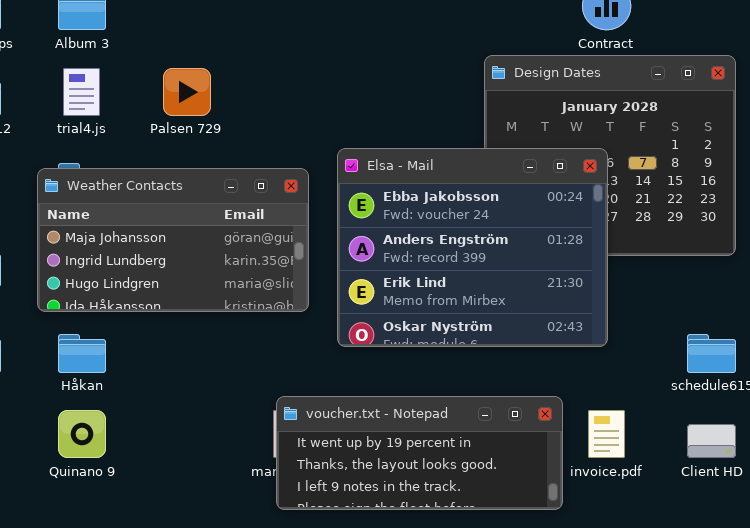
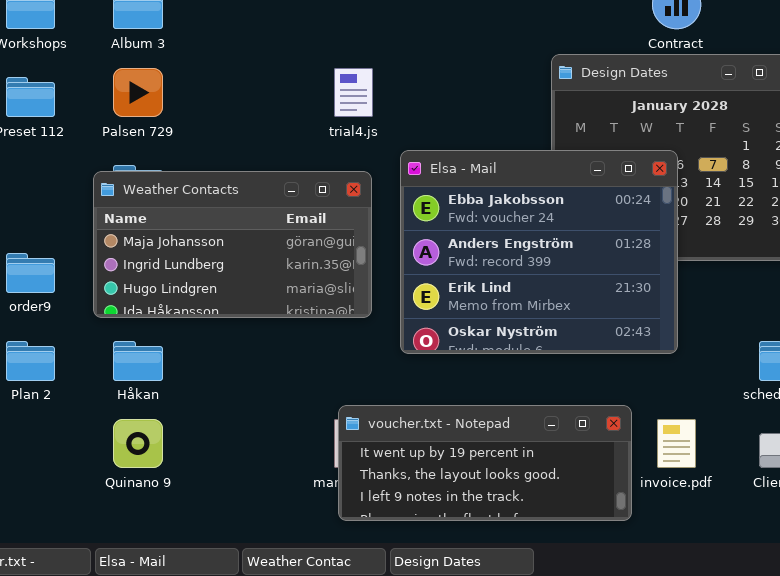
trial4.js: [63,68,100,116] -> [334,68,373,117], moved
Palsen 729: [163,68,211,116] -> [113,68,163,117], moved

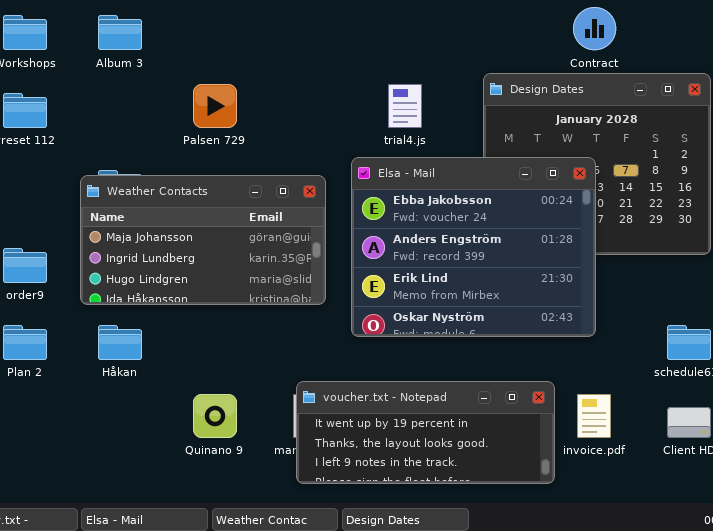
Palsen 729: [113,68,163,117] -> [193,84,237,128], moved
trial4.js: [334,68,373,117] -> [388,84,422,128], moved
Quinano 9: [113,419,163,468] -> [193,394,237,438], moved

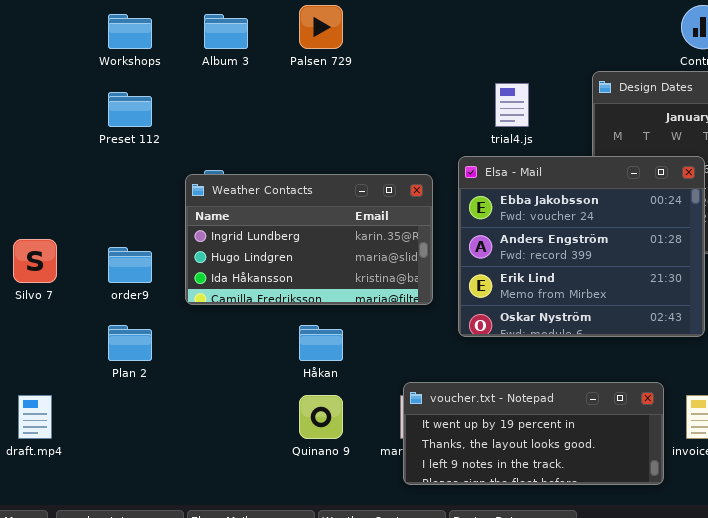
Palsen 729: [193,84,237,128] -> [299,5,343,49], moved
Weather Contacts: [80,175,326,305] -> [185,174,433,305], scrolled down 1 row
Håkan: [98,325,142,360] -> [299,325,343,361], moved

